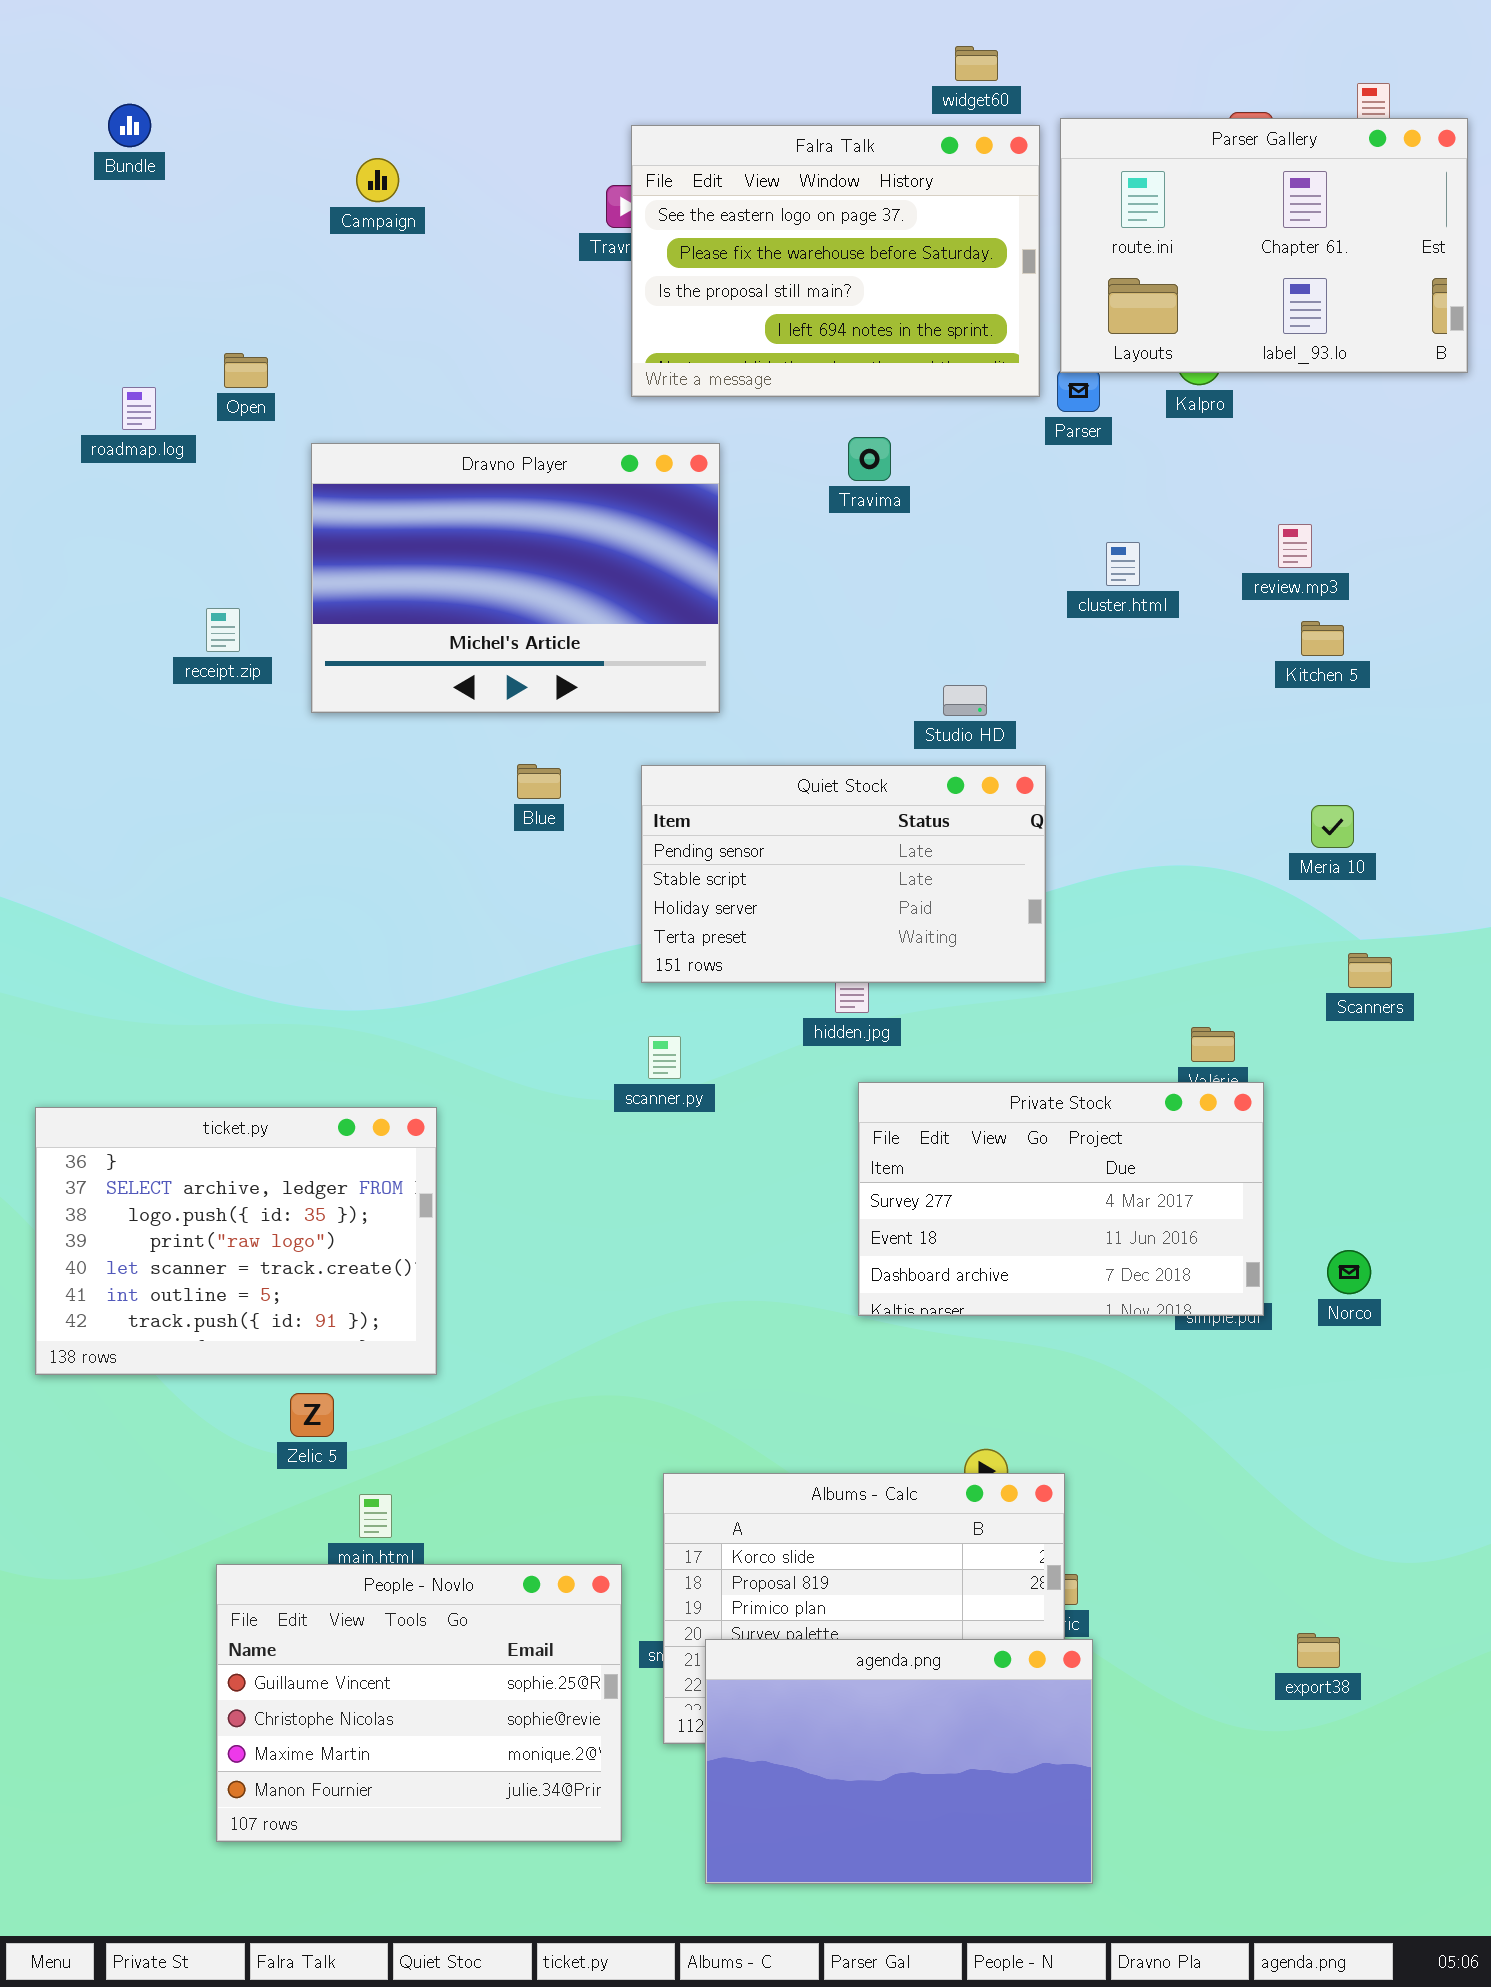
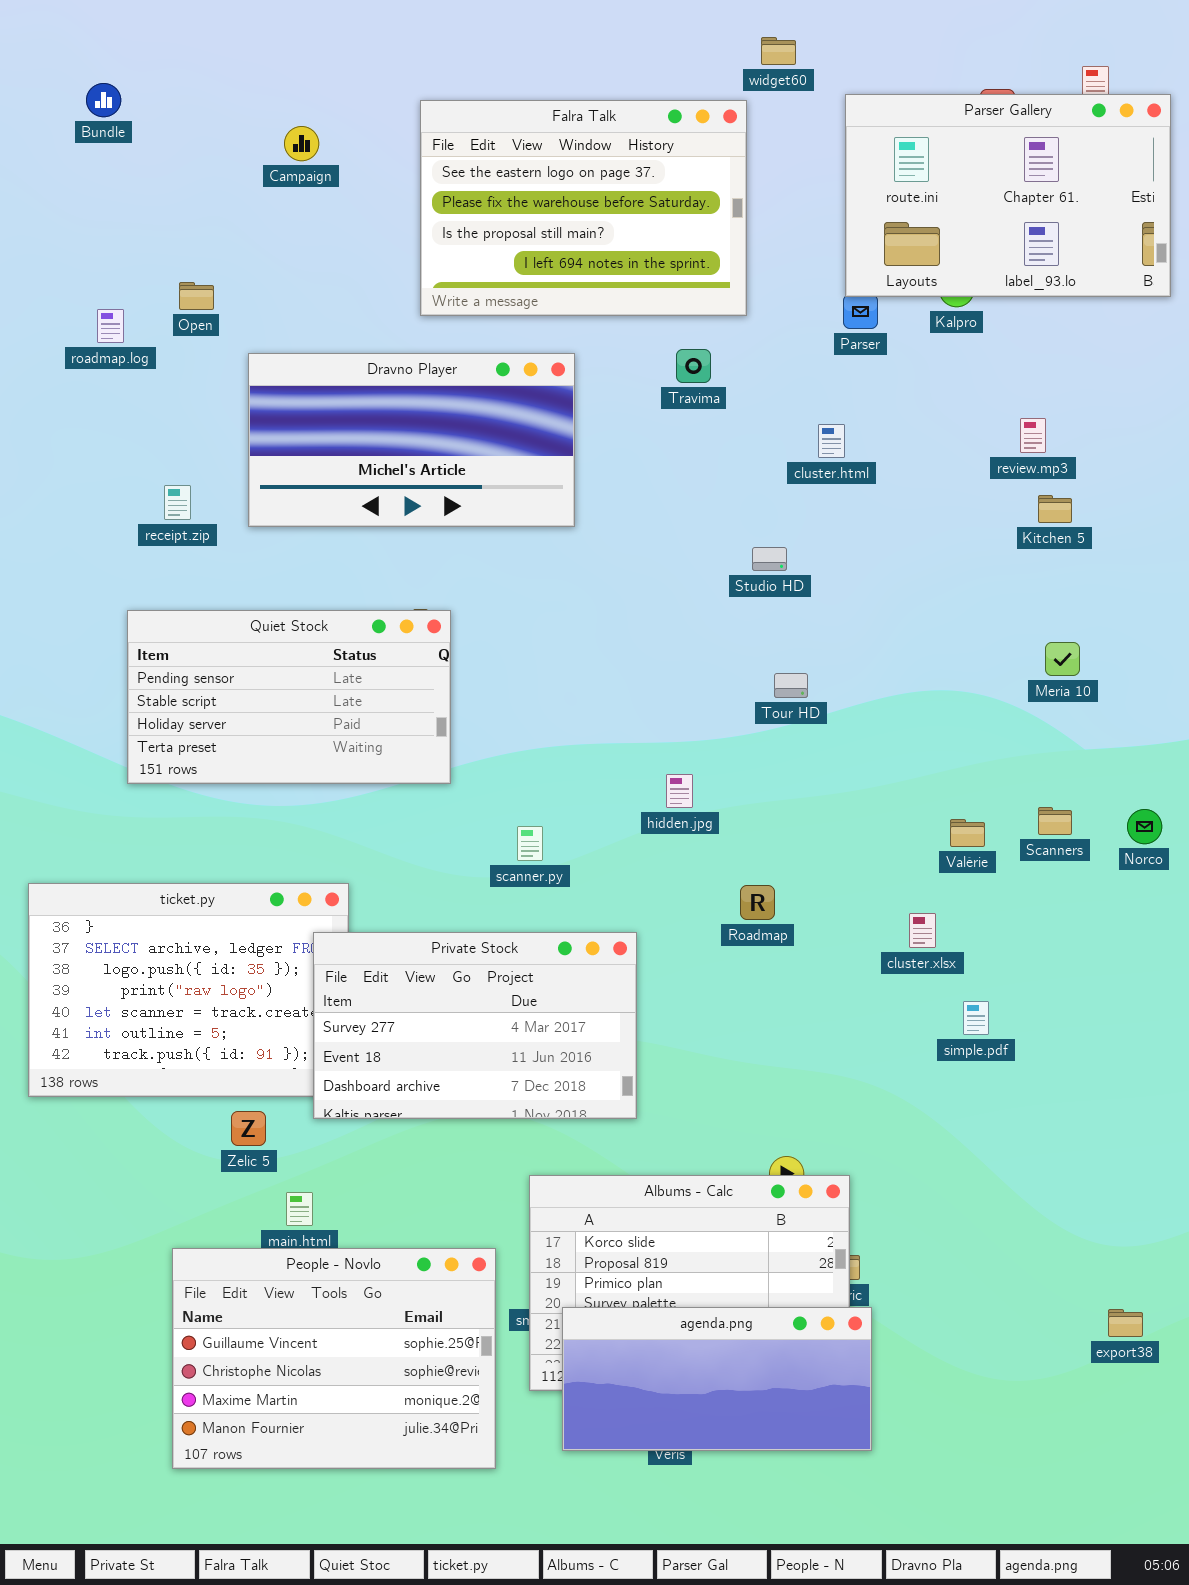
Falra Talk: [631,125,1040,397] -> [420,100,747,316], moved
Dravno Player: [311,443,720,713] -> [248,353,575,527], resized
cluster.html: [1106,542,1140,586] -> [818,424,845,458], moved
Quiet Stock: [641,765,1046,983] -> [127,610,451,784], moved
Scanners: [1348,953,1392,988] -> [1038,807,1072,835], moved
Private Stock: [858,1082,1264,1316] -> [313,932,637,1119], moved
Norco: [1327,1250,1371,1294] -> [1127,809,1162,844], moved
export38: [1297,1633,1340,1668] -> [1108,1309,1143,1337], moved
agenda.png: [705,1639,1093,1884] -> [562,1307,872,1451], resized

